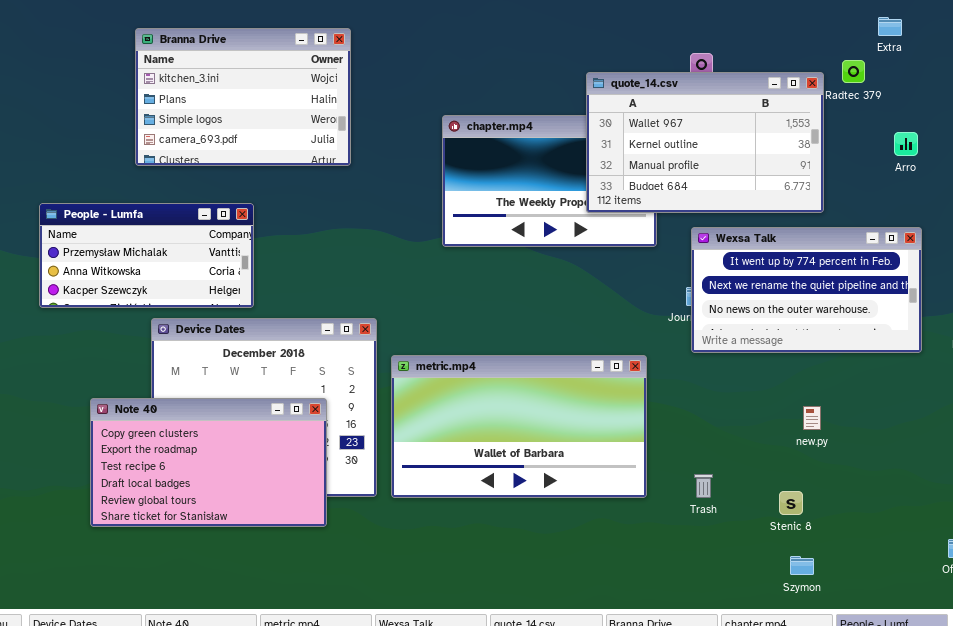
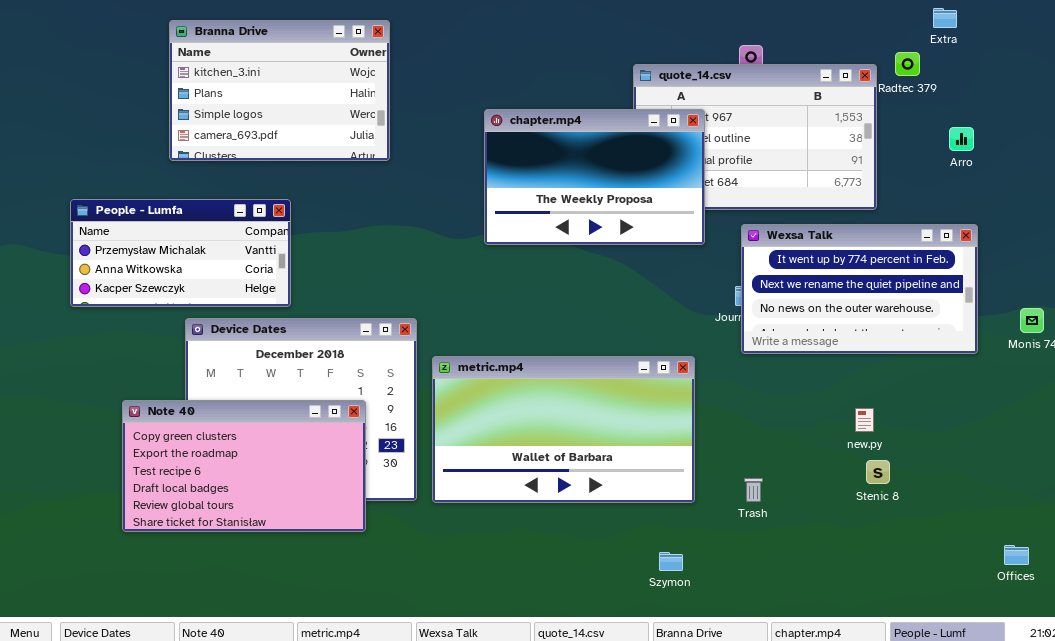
chapter.mp4: [442,115,657,247] -> [484,109,705,245], raised
Stenic 8: [779,491,803,515] -> [866,460,890,484], moved
Szymon: [790,556,814,575] -> [659,552,683,571], moved

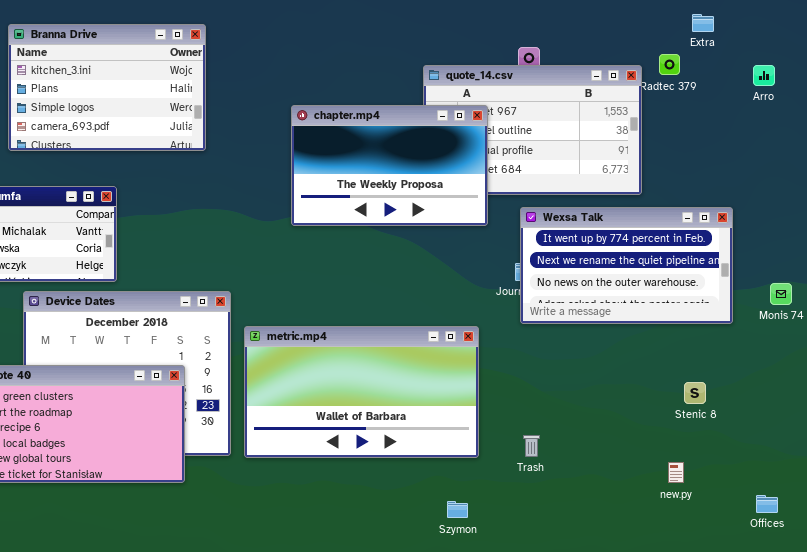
Arro: [949,127,974,151] -> [753,65,775,86], moved
new.py: [855,408,874,432] -> [668,462,684,483], moved
Stenic 8: [866,460,890,484] -> [684,382,706,404], moved

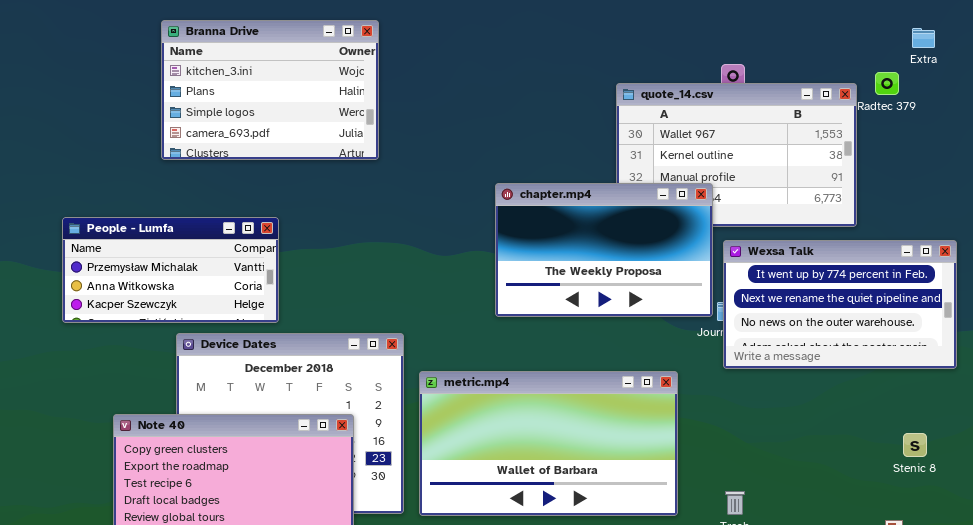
Branna Drive: [8,24,206,151] -> [161,20,379,160], moved
chapter.mp4: [291,105,488,226] -> [495,183,713,317], moved

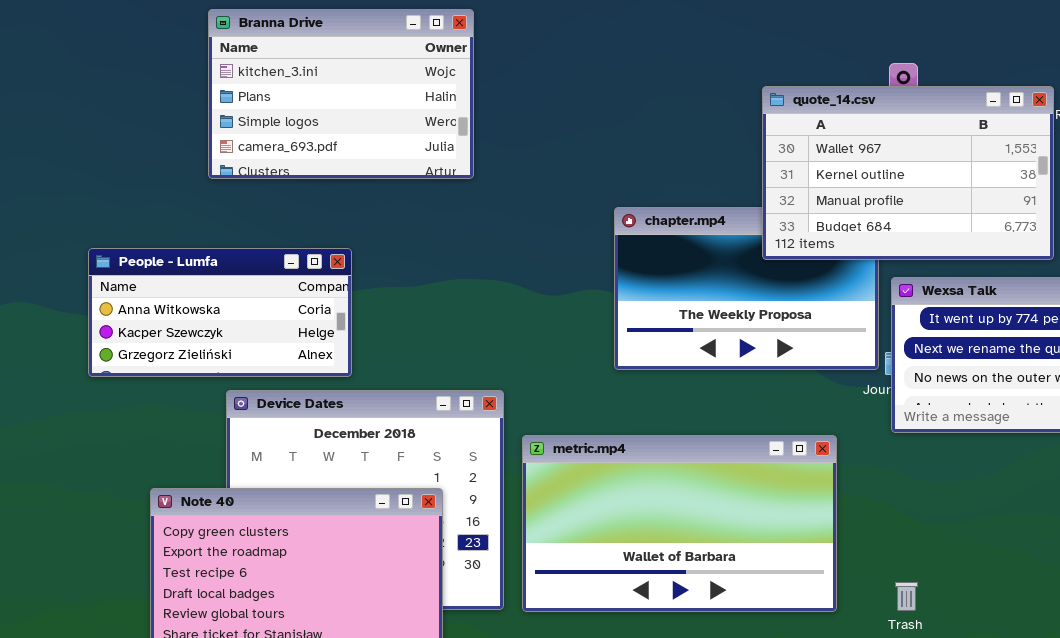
quote_14.csv: [616,83,857,227] -> [762,86,1054,260], raised
People - Lumfa: [62,217,279,323] -> [88,248,352,377], scrolled down 1 row

